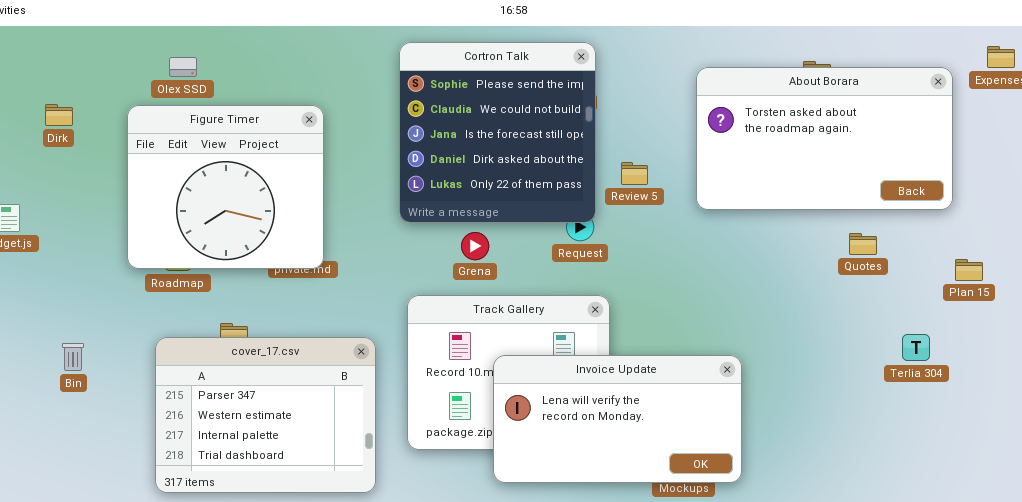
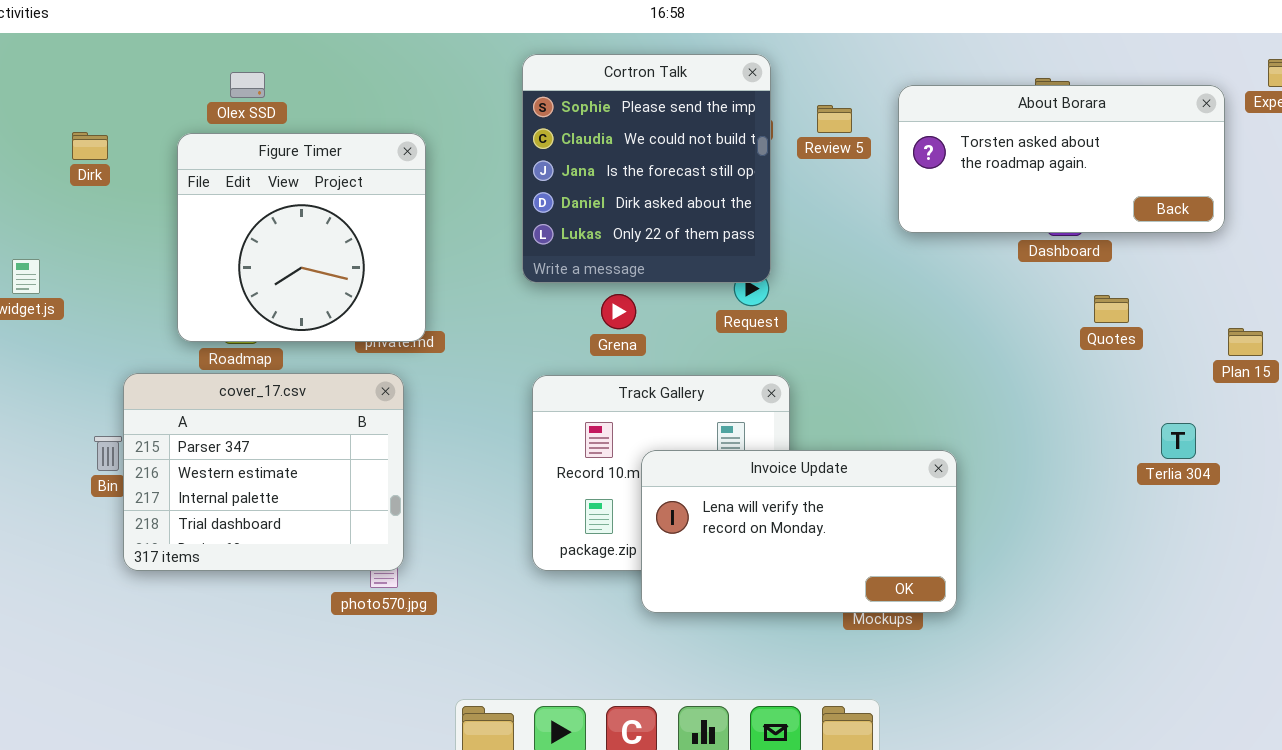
About Borara: [696,67,953,210] -> [898,85,1225,233], resized
Review 5: [621,162,648,185] -> [817,105,852,133], moved
cover_17.csv: [155,337,376,493] -> [123,373,404,571], moved

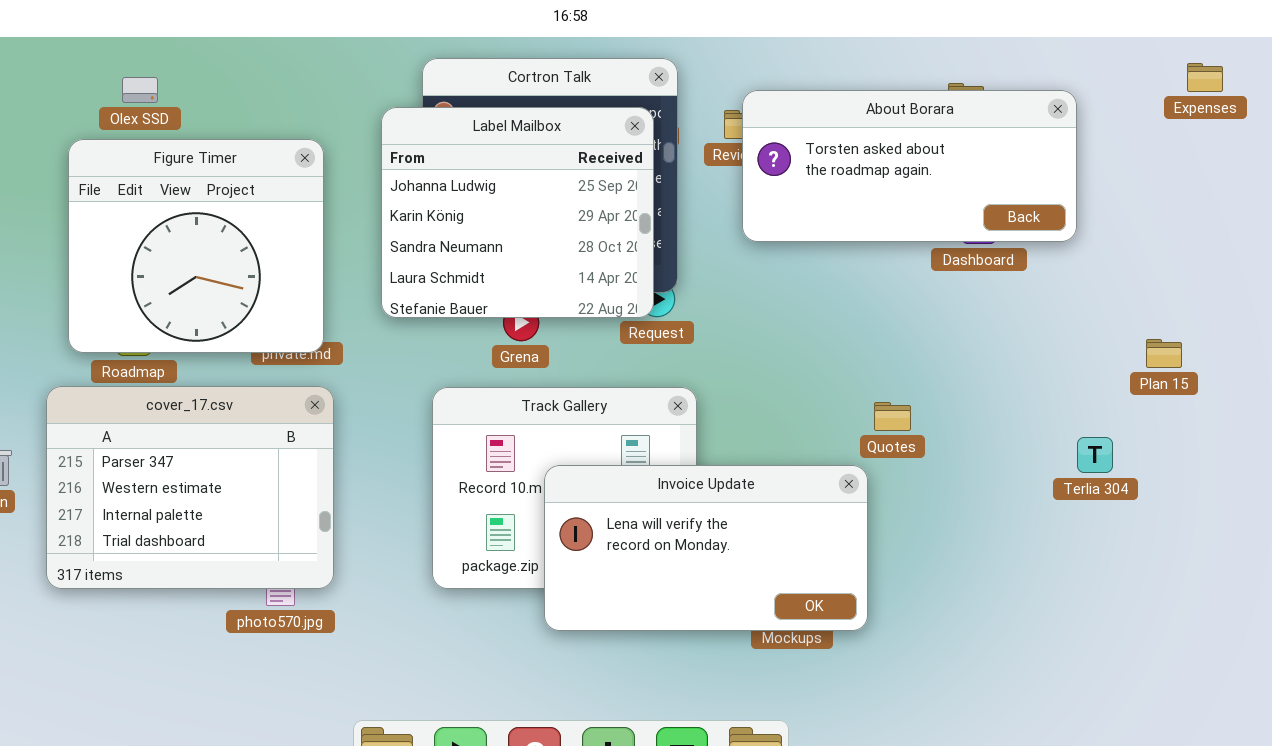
About Borara: [898,85,1225,233] -> [742,90,1077,242], moved
Label Mailbox: none -> [381,107,654,318], opened
Quotes: [1094,295,1129,323] -> [874,402,911,431], moved
cover_17.csv: [123,373,404,571] -> [46,386,334,589], moved

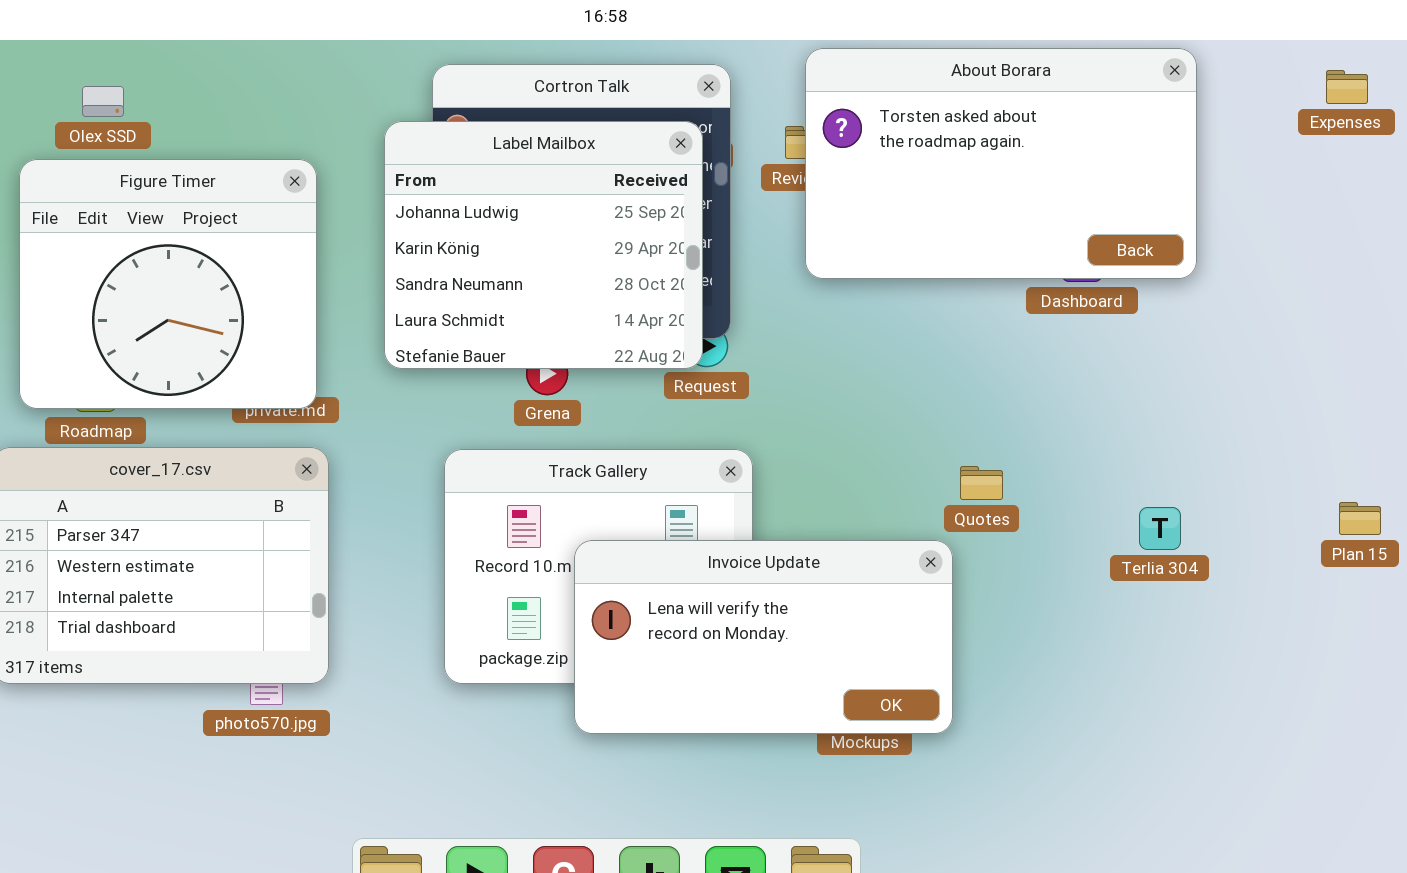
About Borara: [742,90,1077,242] -> [805,48,1197,279], resized
Plan 15: [1146,339,1182,368] -> [1339,502,1381,535], moved
Terlia 304: [1077,437,1113,473] -> [1139,507,1181,550], moved

